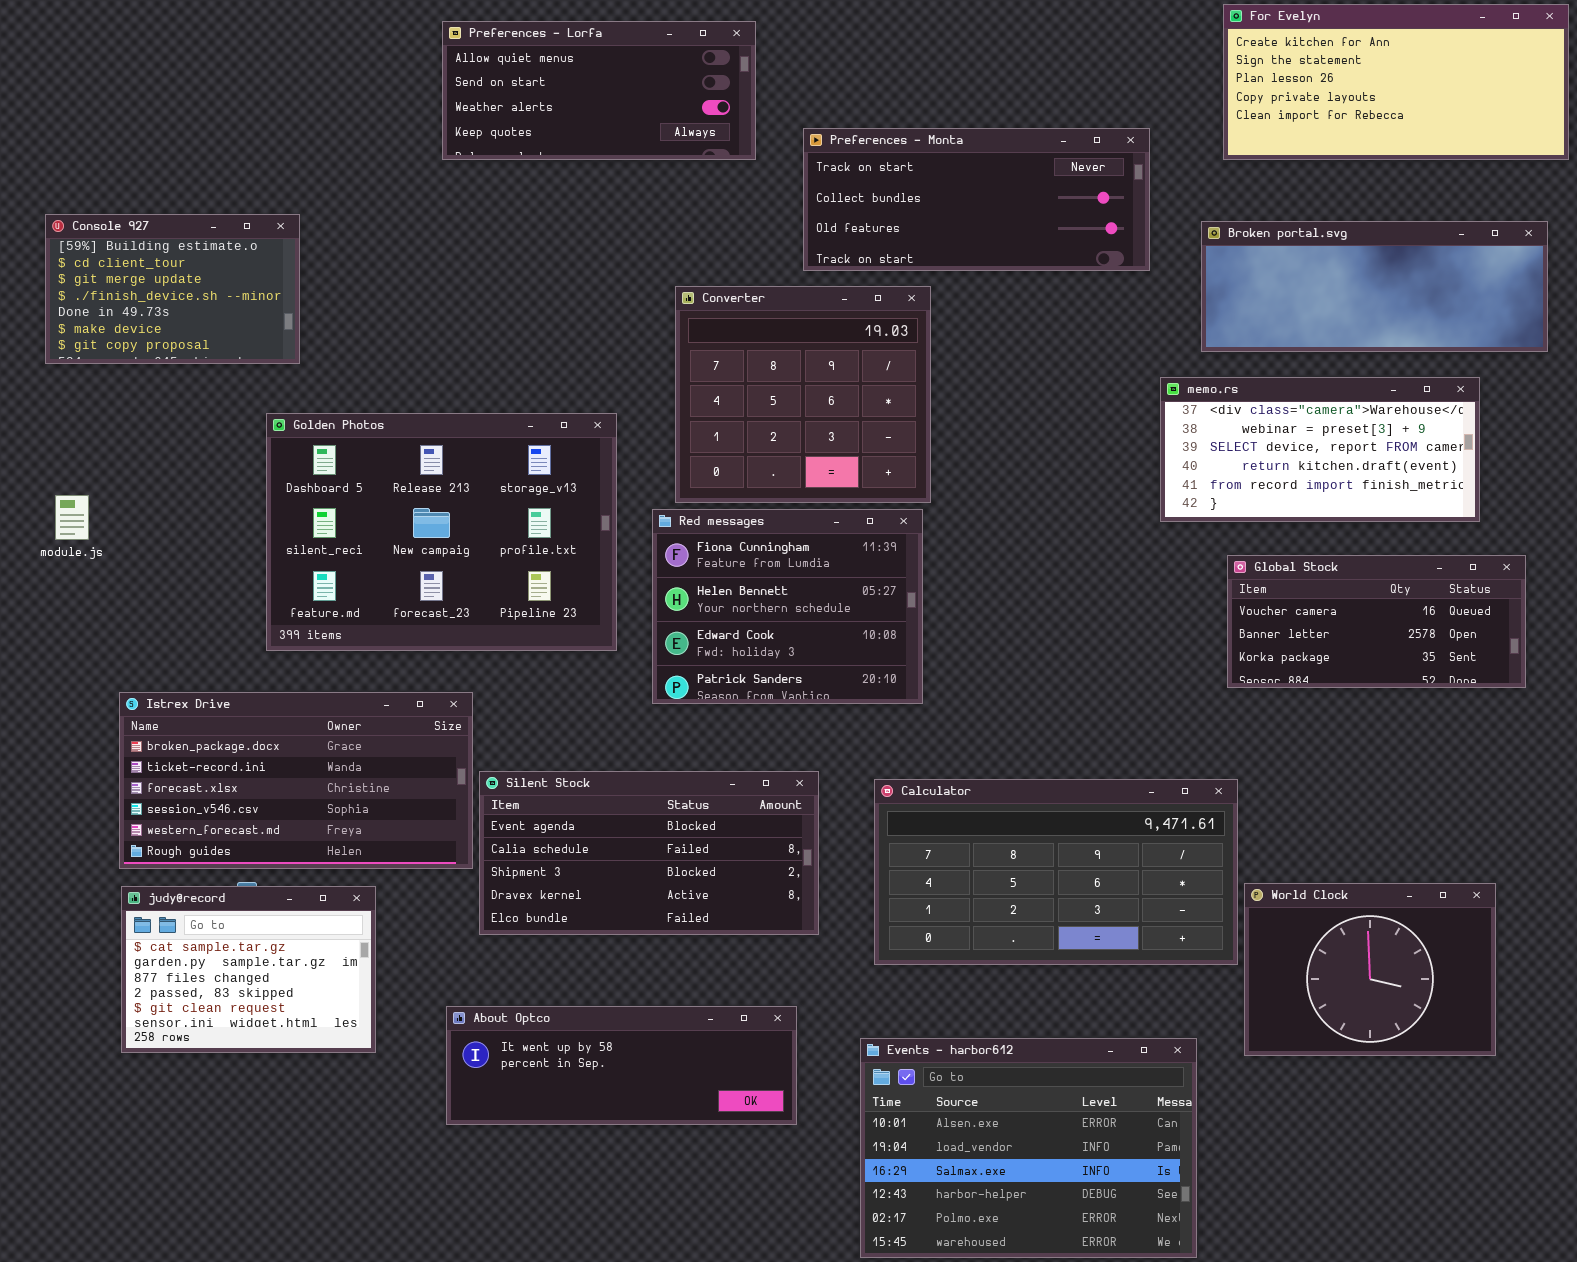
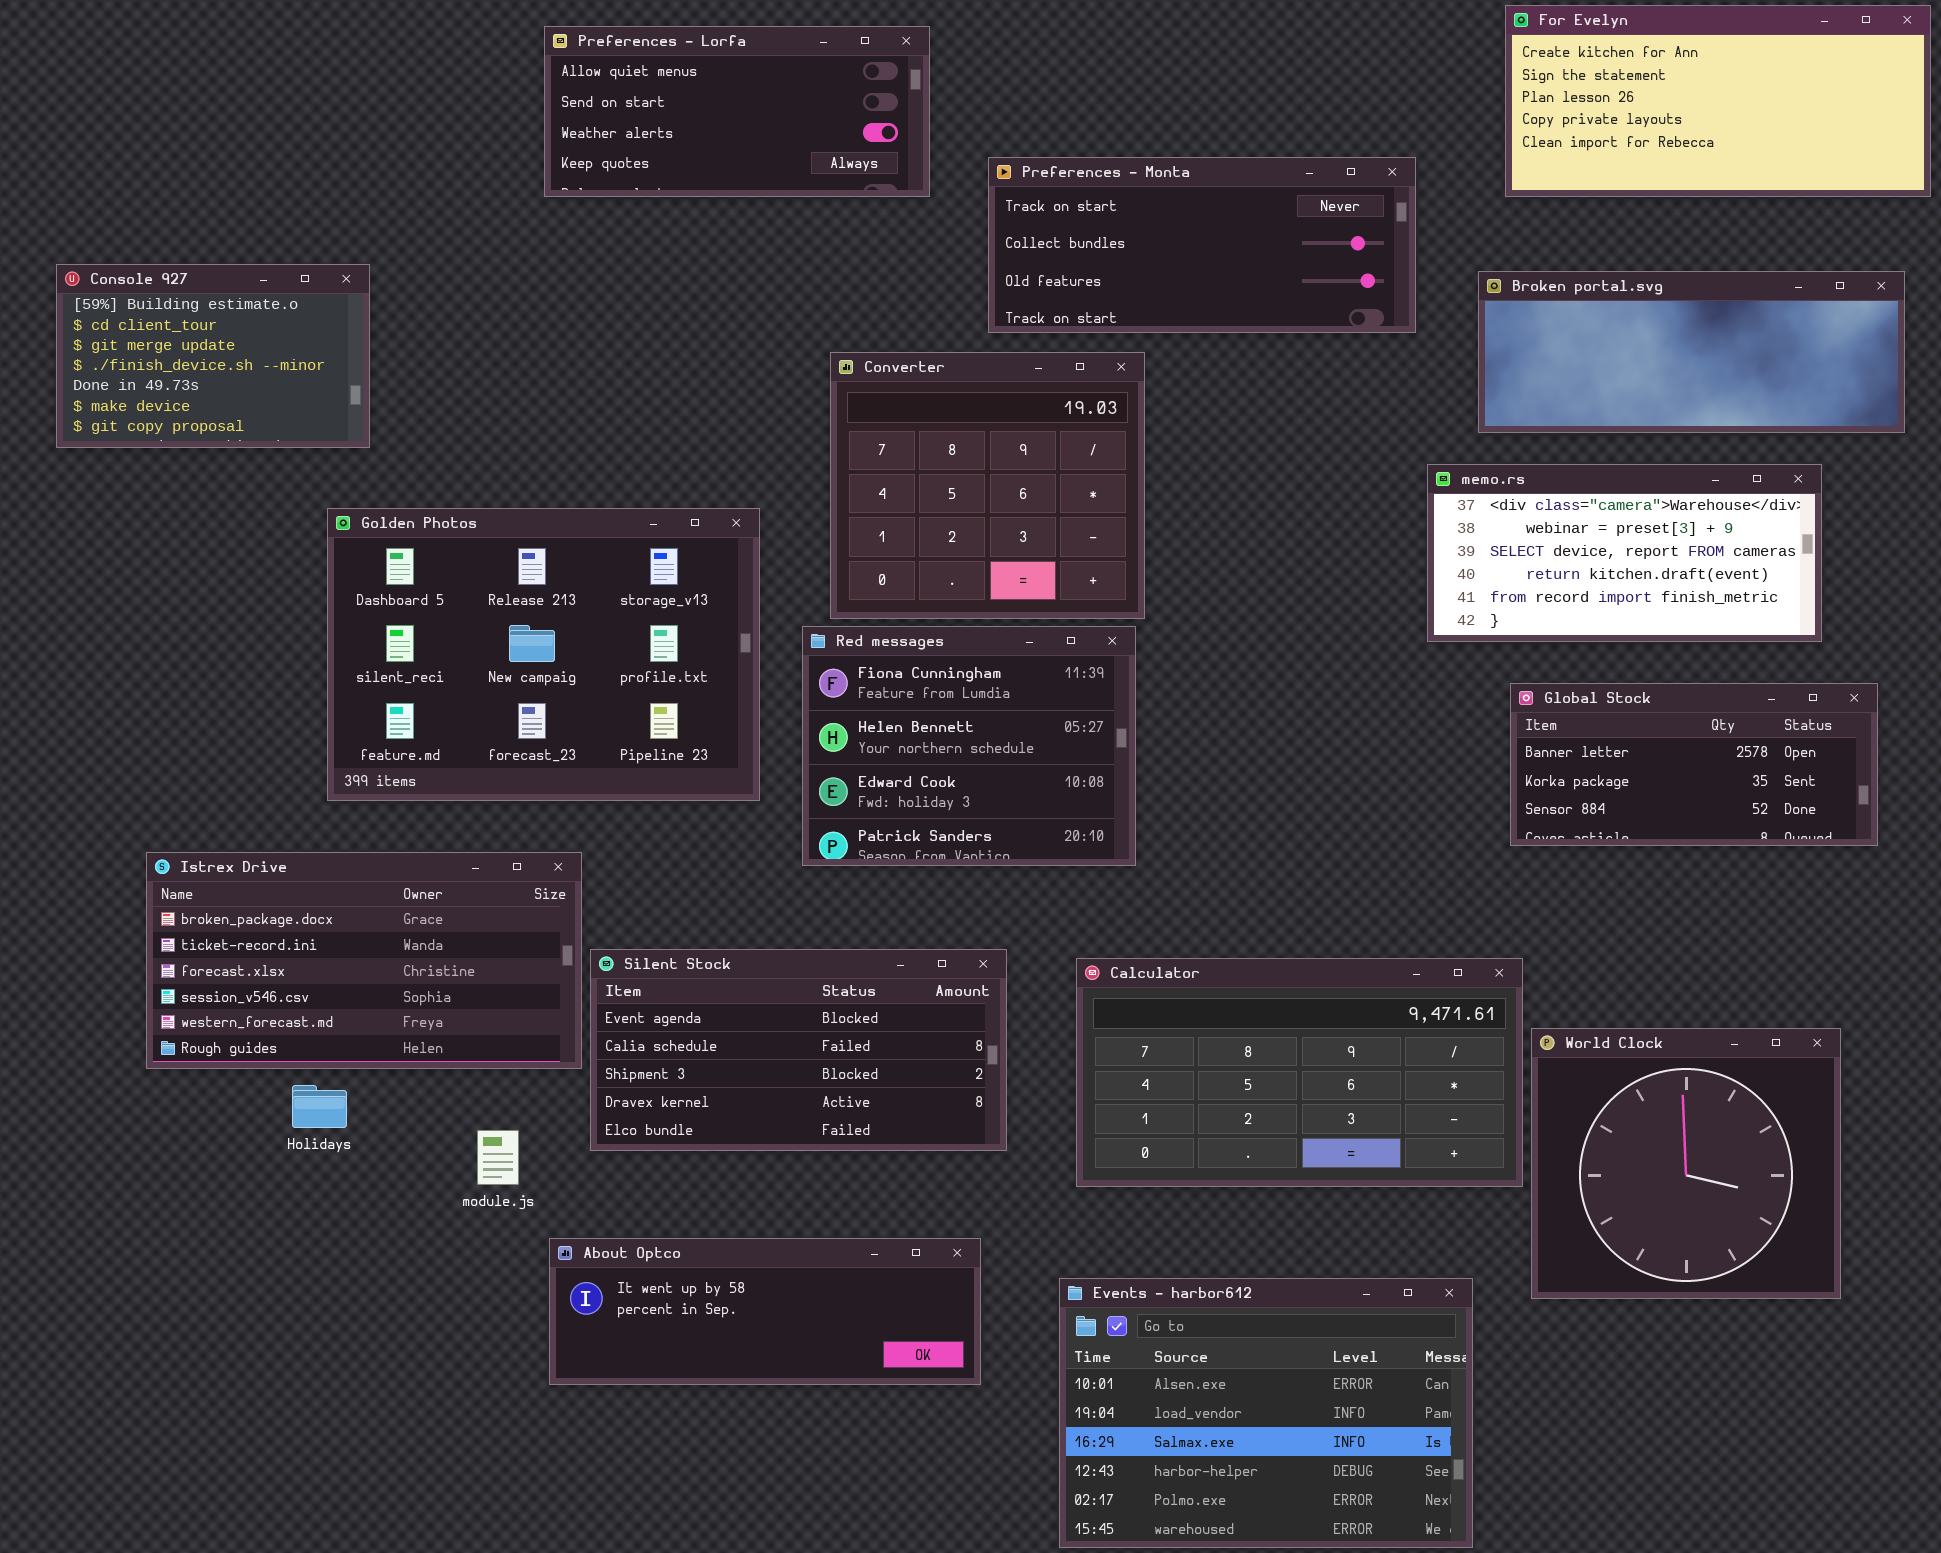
module.js: [55,495,89,540] -> [477,1130,519,1185], moved
Global Stock: [1227,555,1526,688] -> [1510,683,1878,846], scrolled down 1 row
World Clock: [1244,883,1496,1056] -> [1531,1028,1841,1299], resized
judy@record: [121,886,376,1053] -> none, closed

